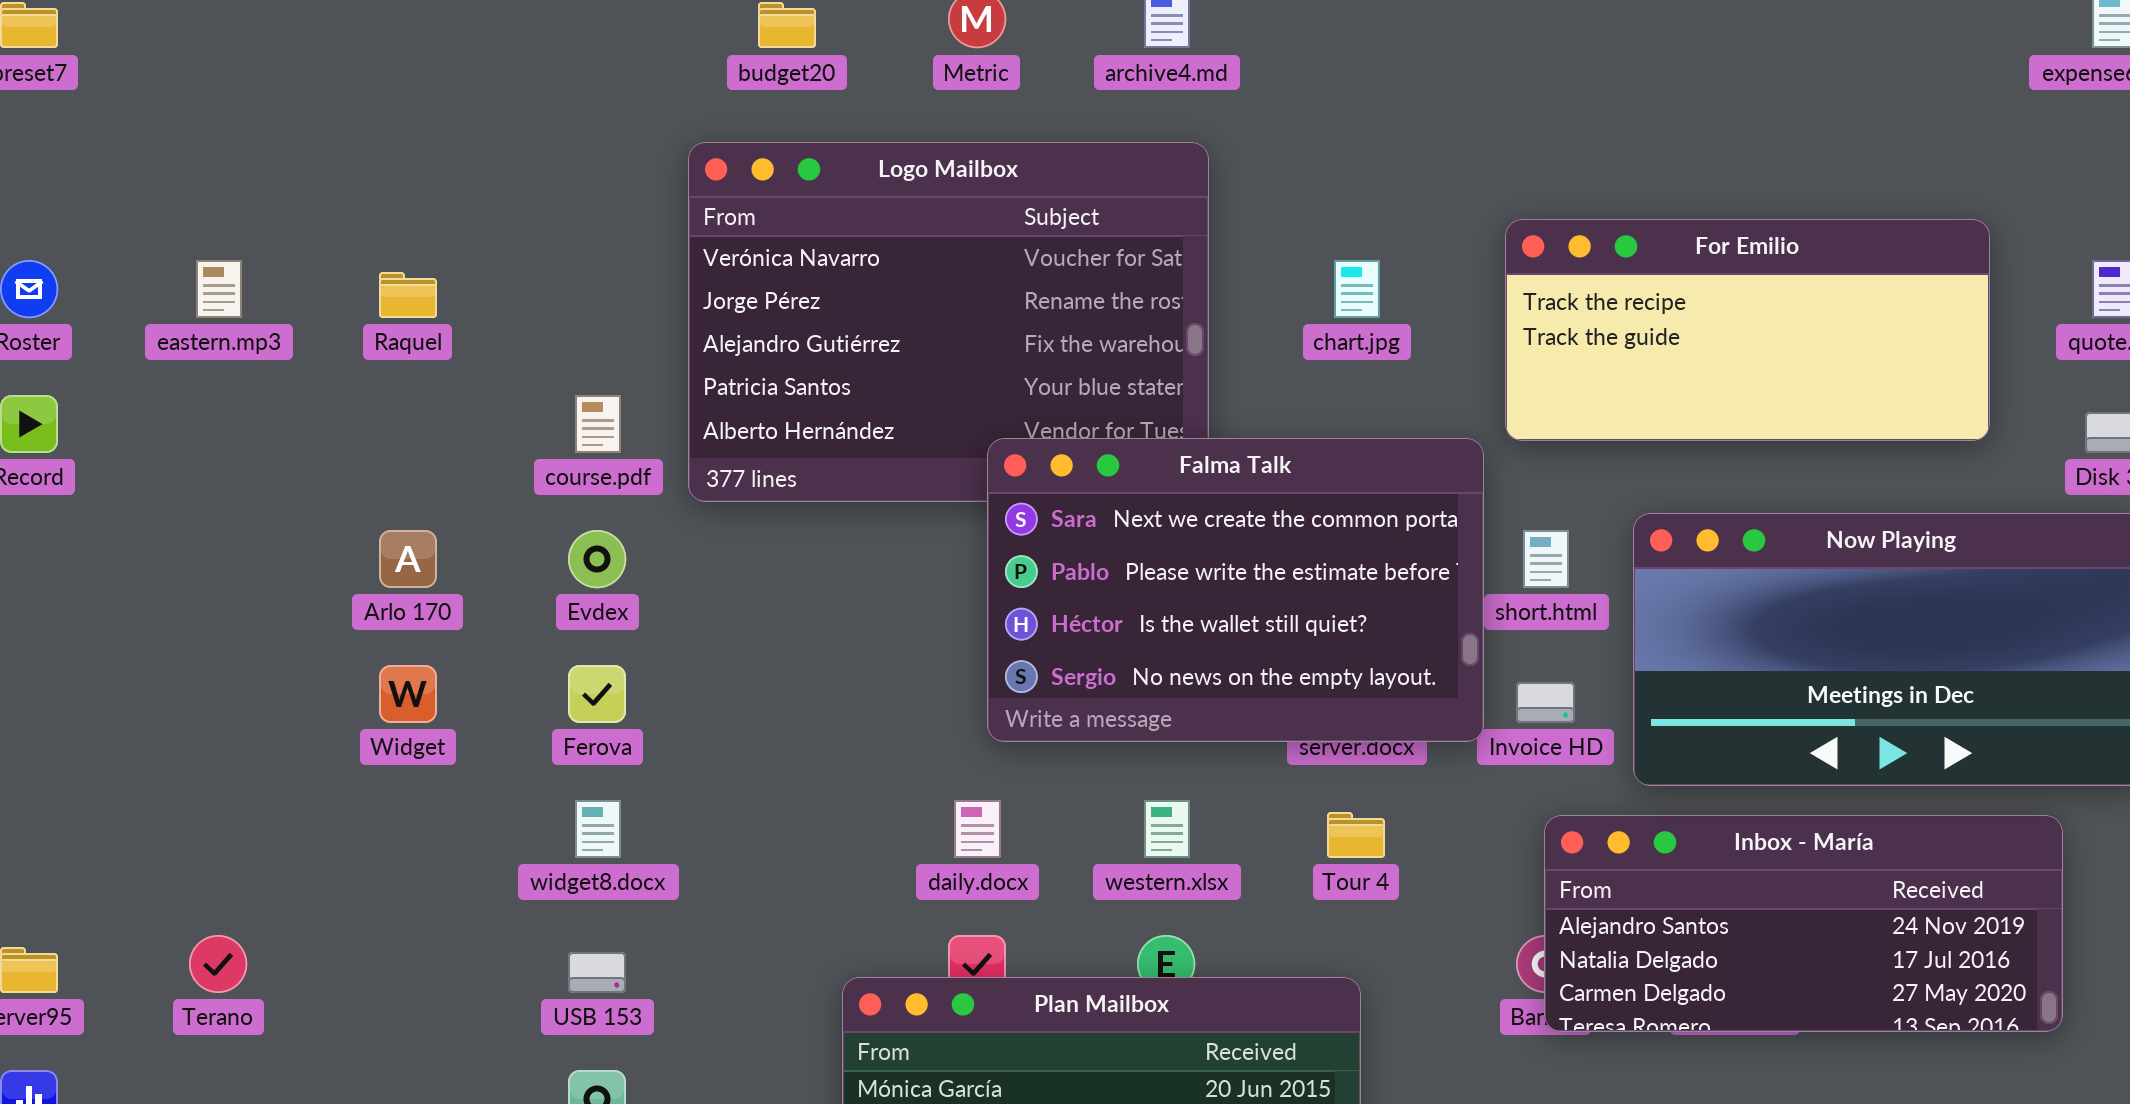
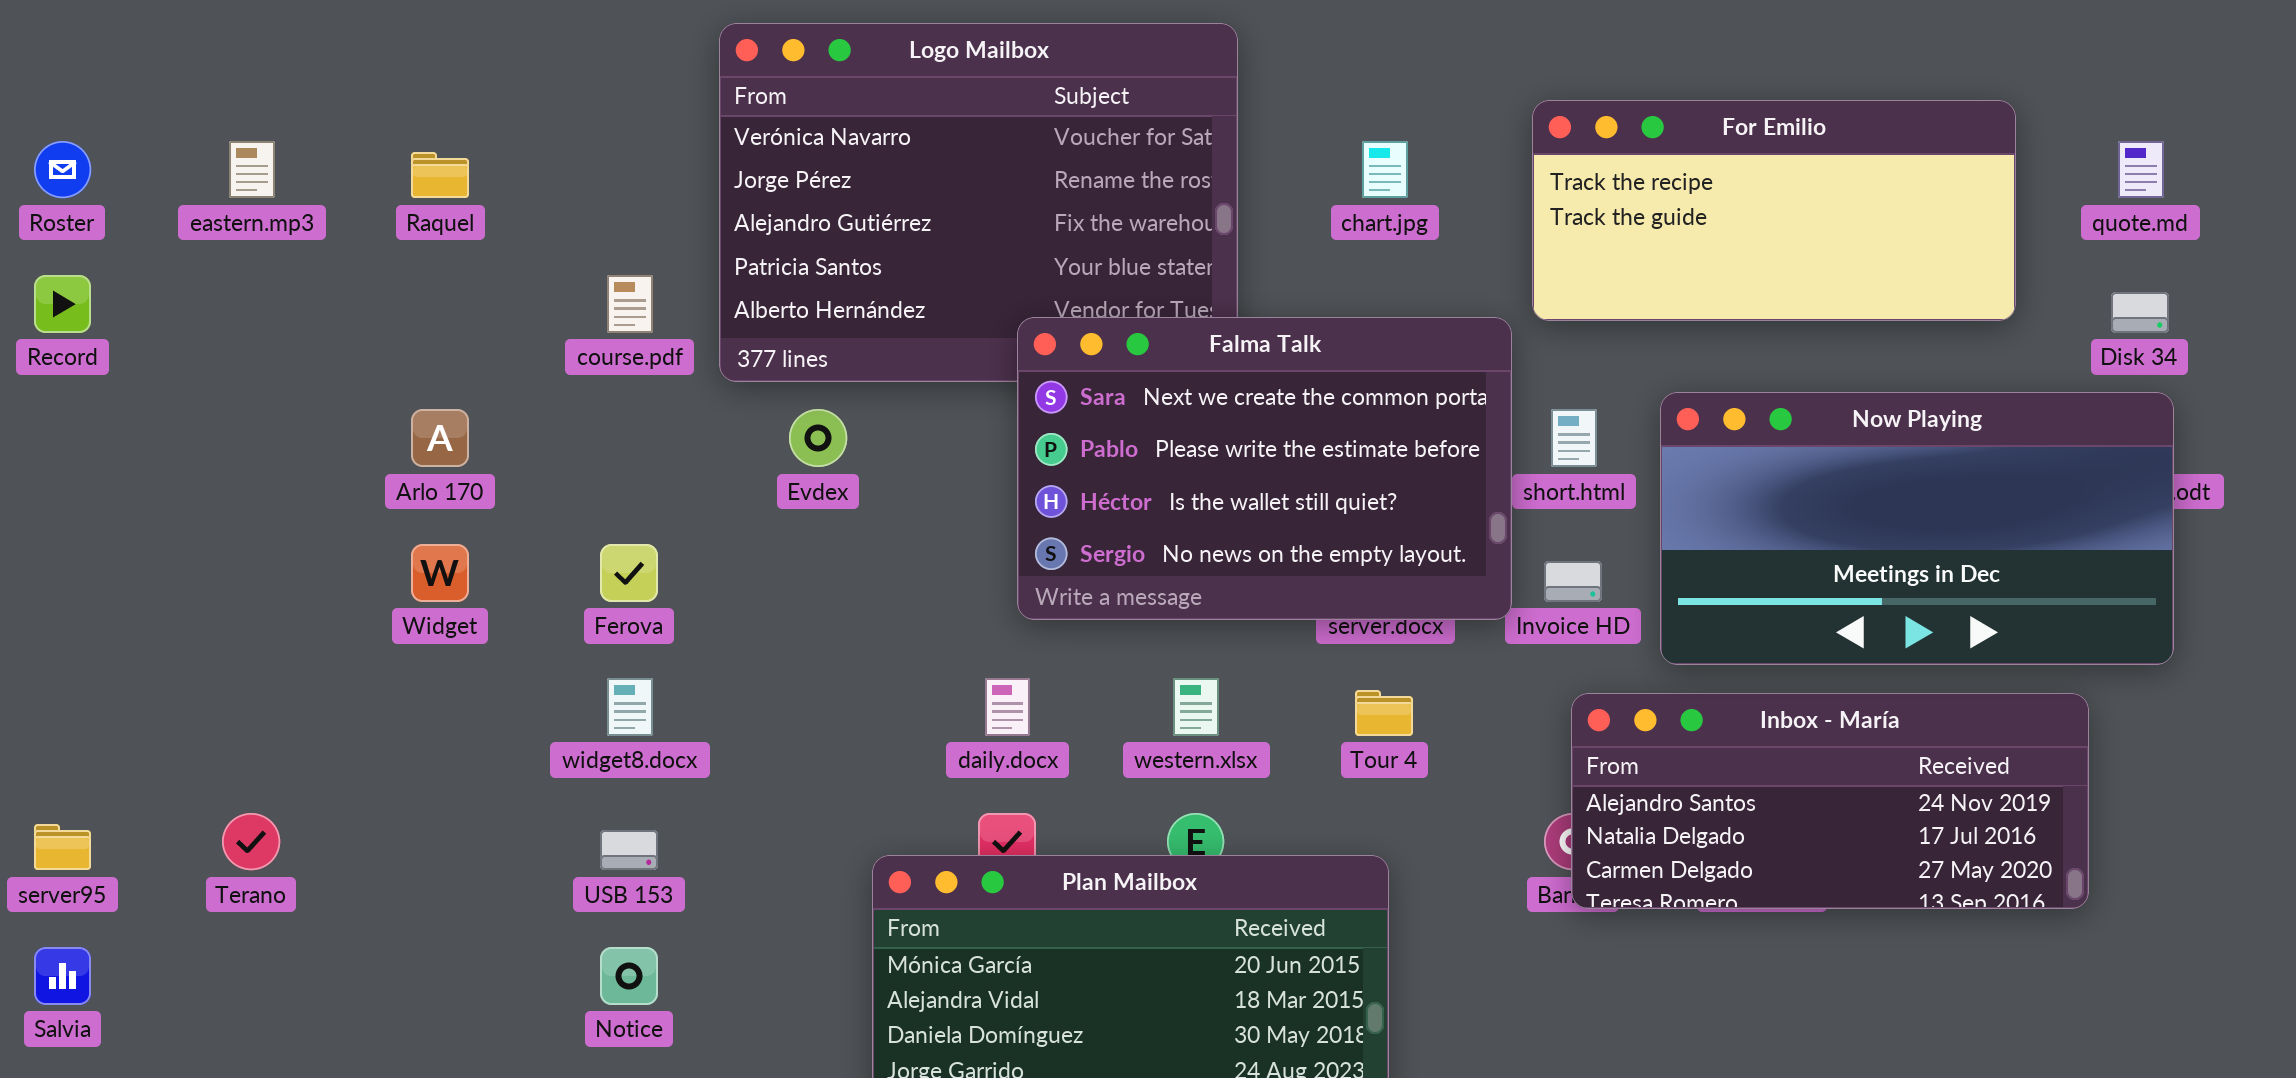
Evdex: [568,530,626,588] -> [789,409,847,467], moved

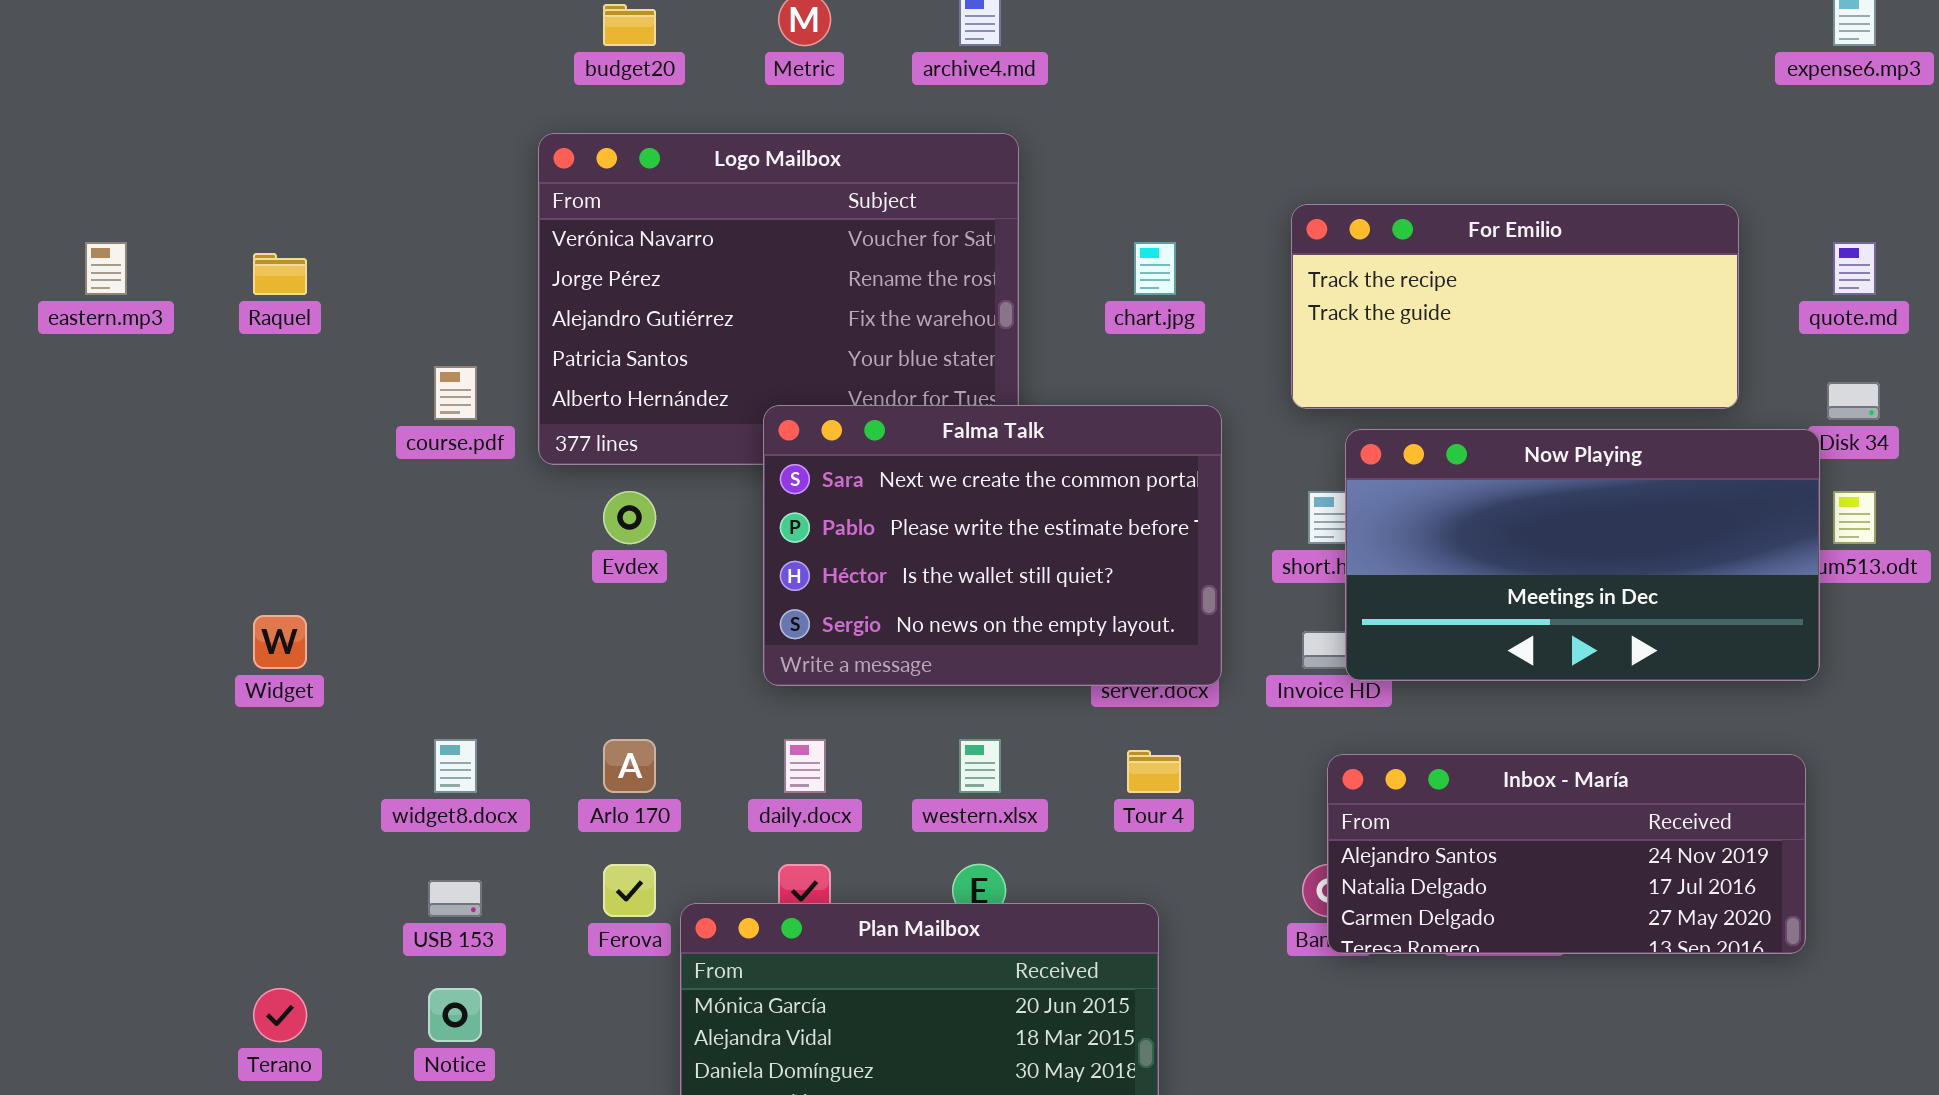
Falma Talk: [1017,317,1512,620] -> [763,405,1222,686], moved
Now Playing: [1660,392,2174,665] -> [1345,429,1820,681], moved
Arlo 170: [411,409,469,467] -> [603,739,656,793], moved
Ferova: [600,544,658,602] -> [603,864,656,917], moved
Terano: [222,813,280,870] -> [253,988,307,1042], moved

